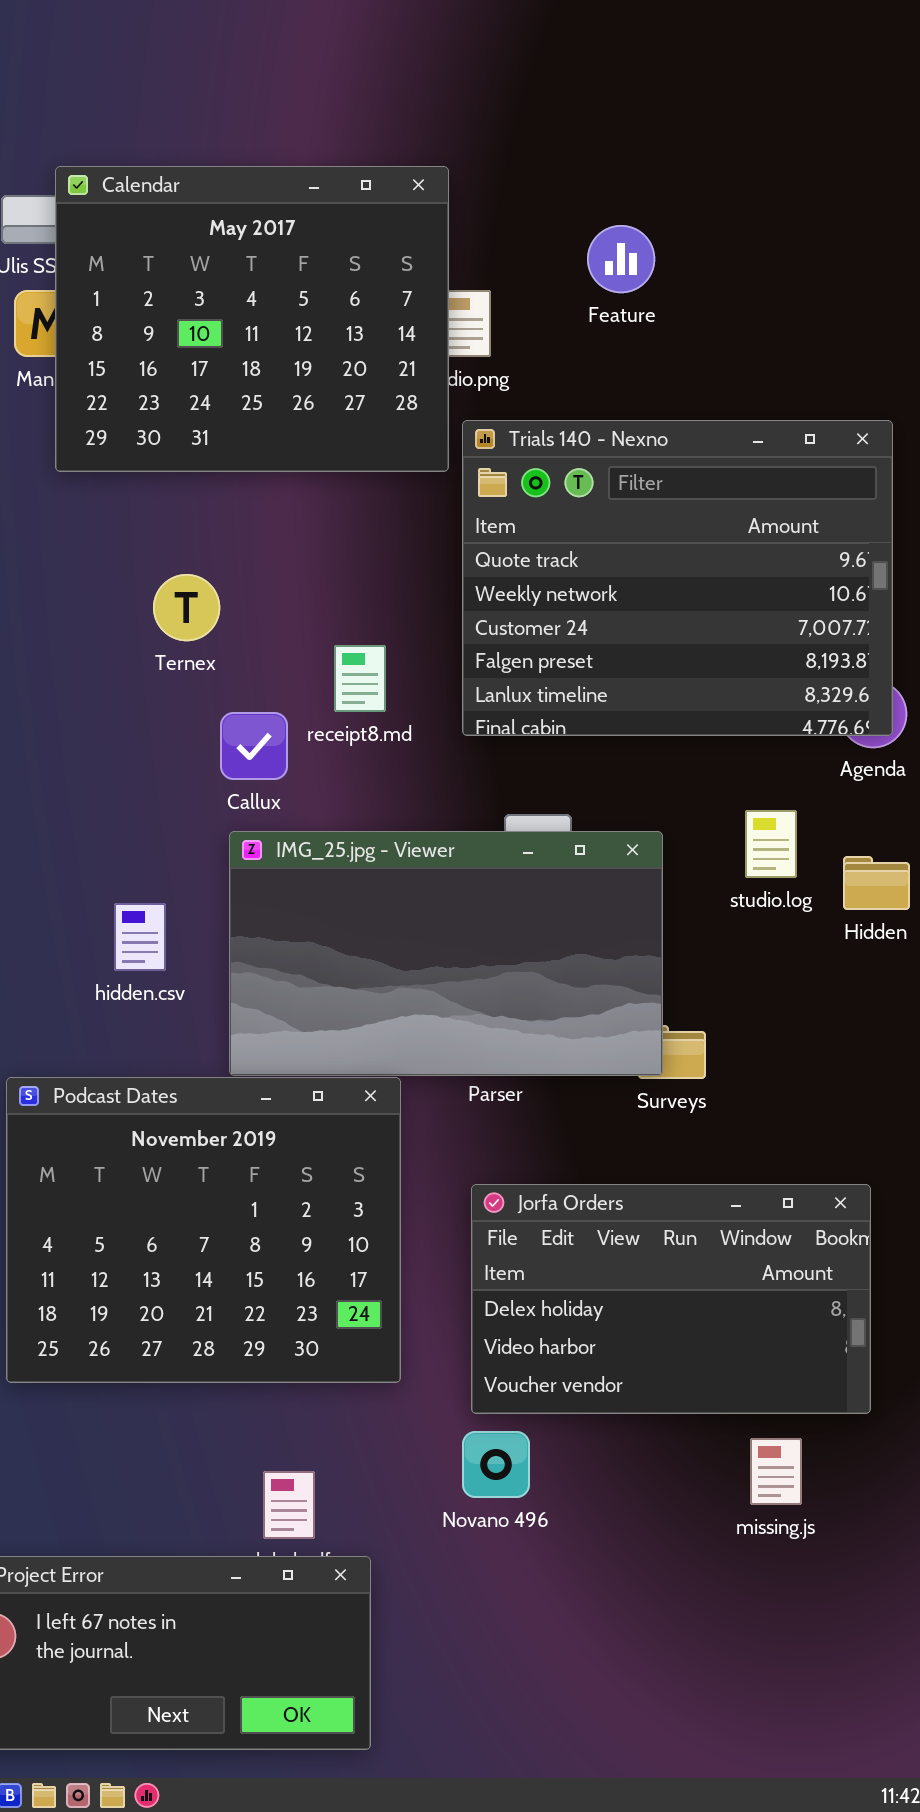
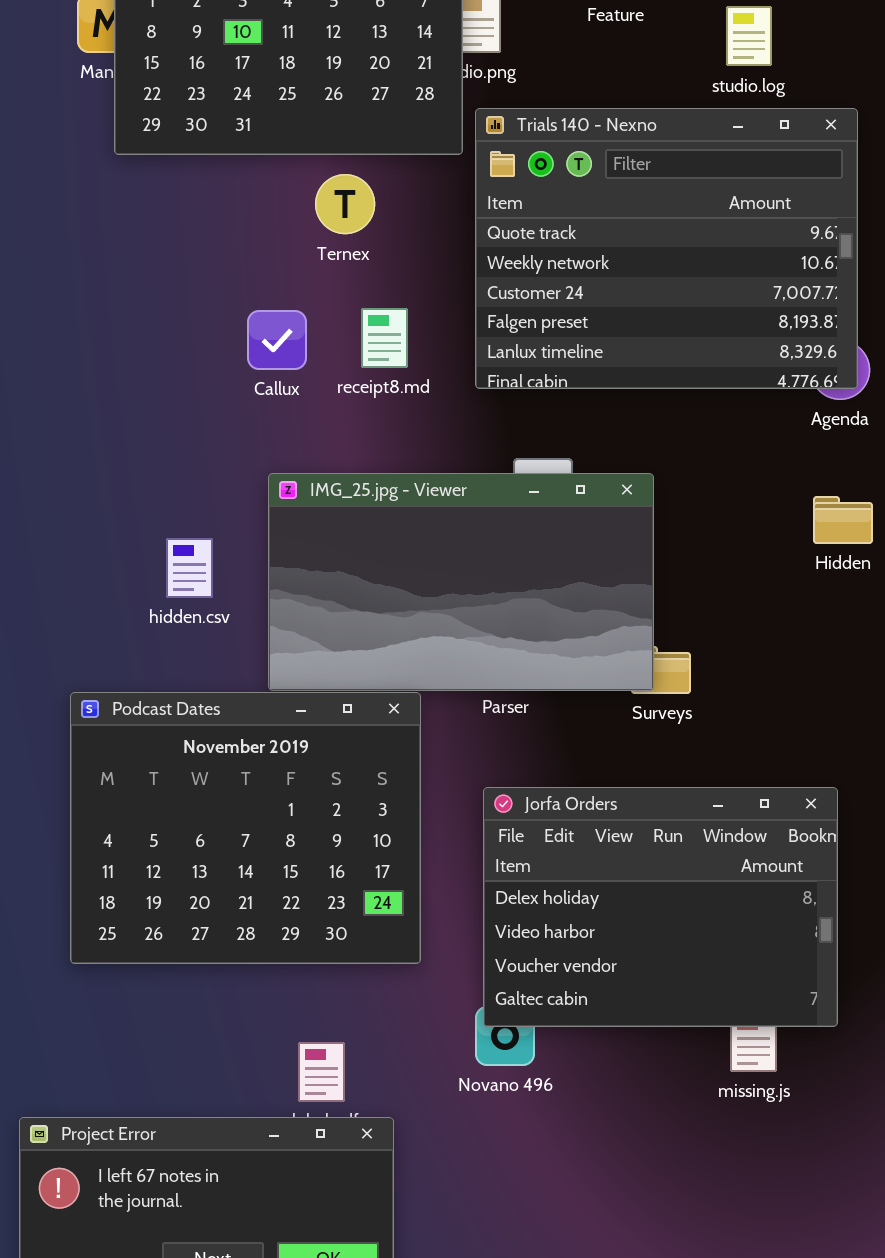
Ternex: [153,574,220,641] -> [315,174,375,234], moved
Callux: [220,712,288,780] -> [247,310,307,370], moved
studio.log: [745,810,797,878] -> [726,6,772,66], moved
Jorfa Orders: [471,1184,871,1414] -> [483,787,838,1027], resized

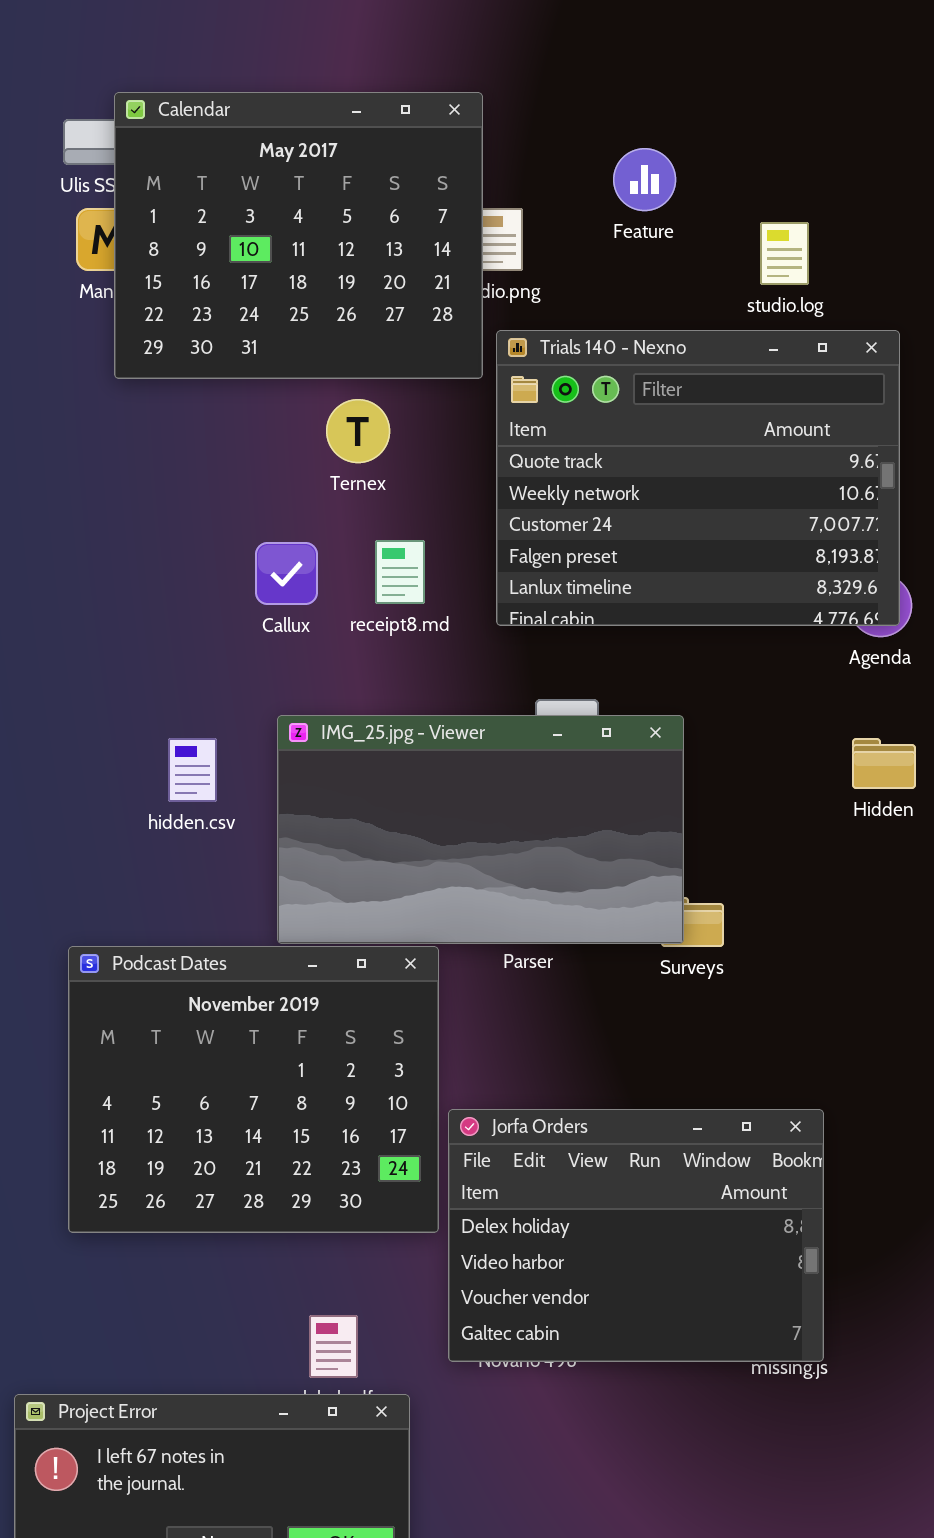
hidden.csv: [166,538,213,598] -> [168,738,217,802], moved
Jorfa Orders: [483,787,838,1027] -> [448,1109,824,1362], moved

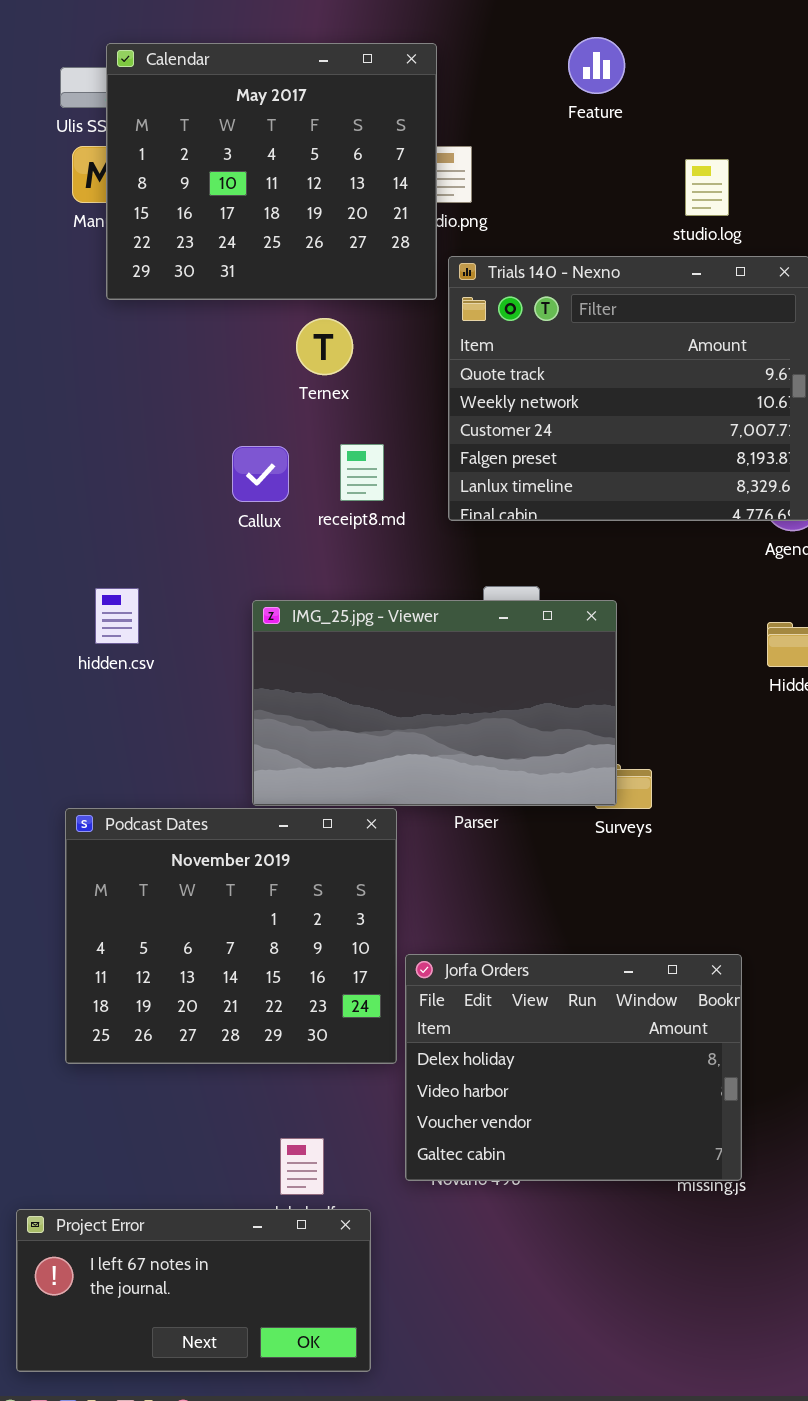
Feature: [613,148,676,211] -> [568,37,625,94], moved
hidden.csv: [168,738,217,802] -> [95,588,139,644], moved

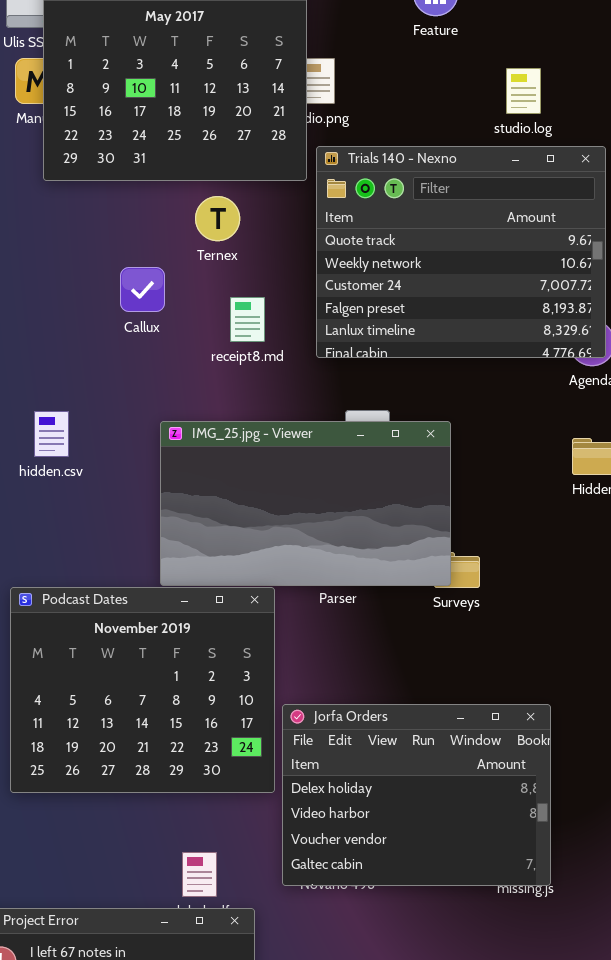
Callux: [232,446,289,502] -> [120,267,165,312], moved

